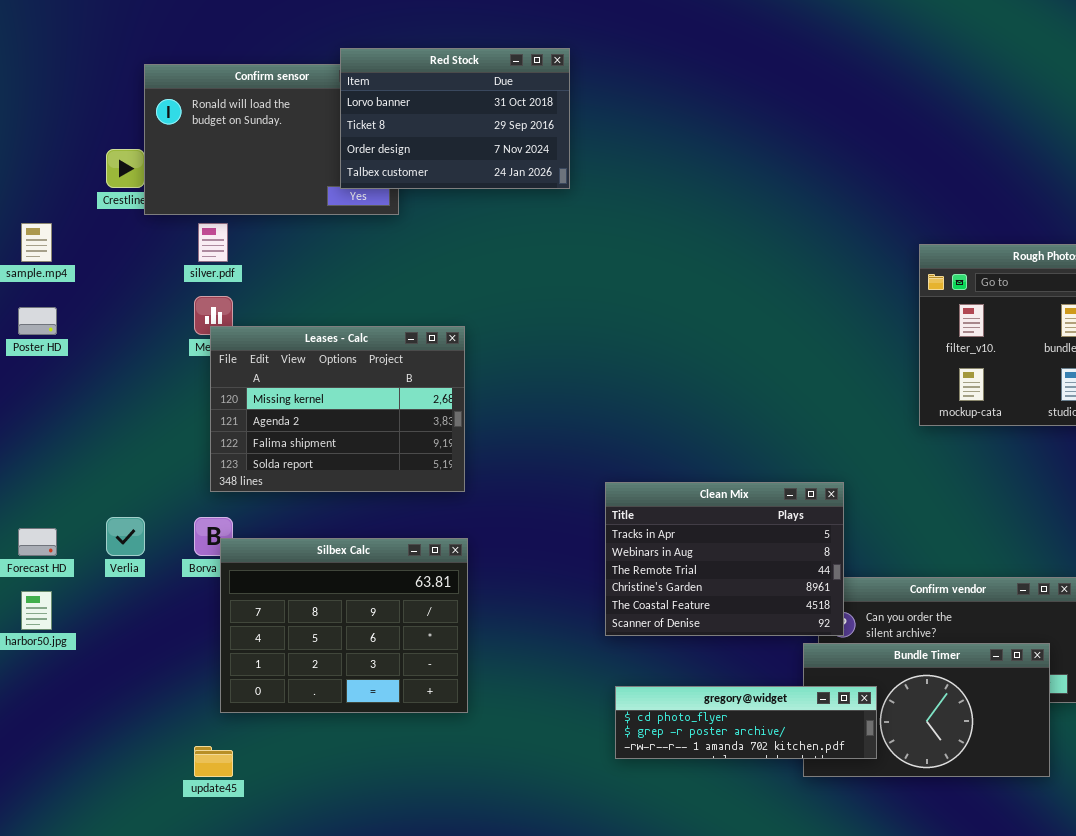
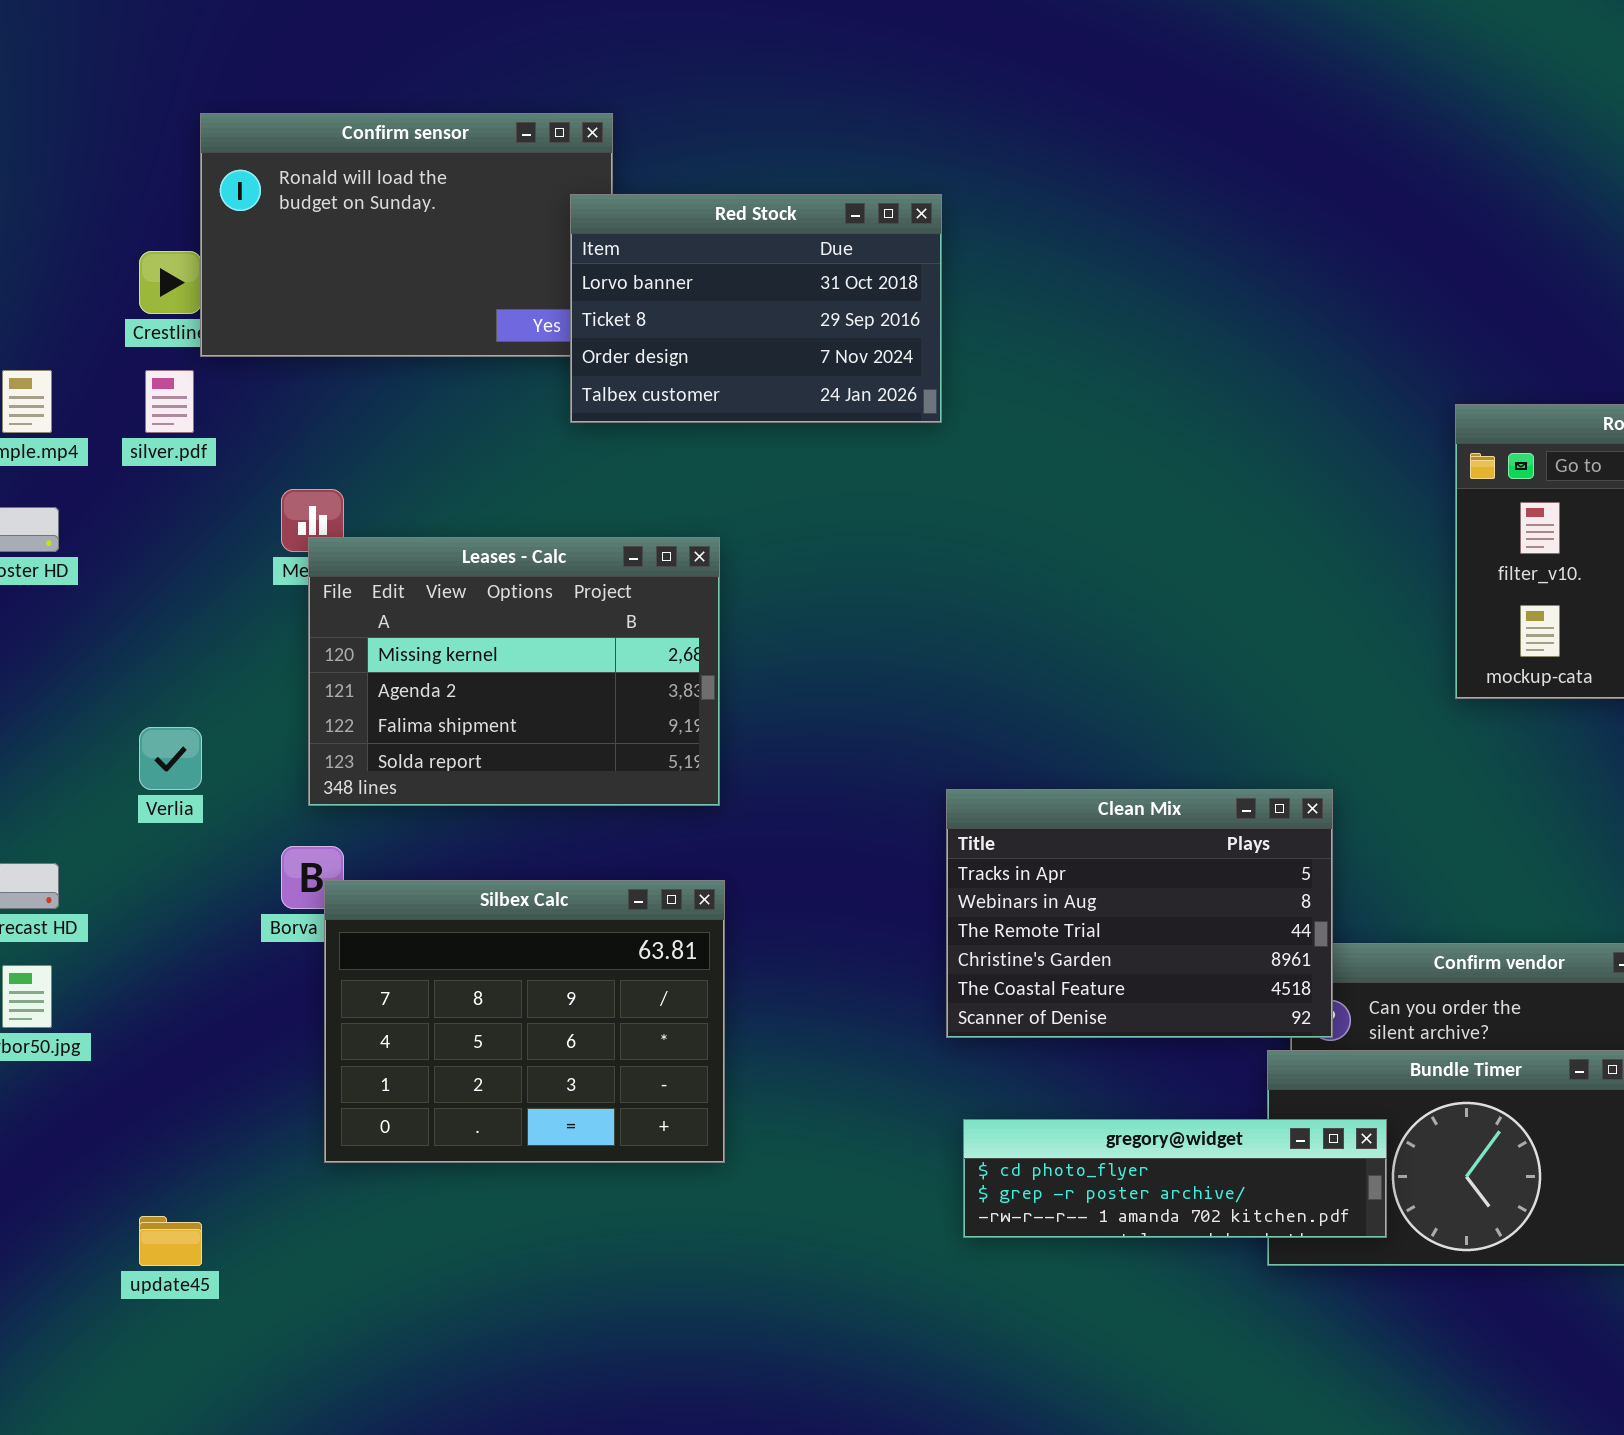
Red Stock: [340,48,570,189] -> [570,194,942,423], moved
silver.pdf: [198,223,228,262] -> [145,370,194,433], moved
Verlia: [106,517,145,556] -> [139,727,202,790], moved
update45: [194,746,233,777] -> [139,1216,202,1266], moved

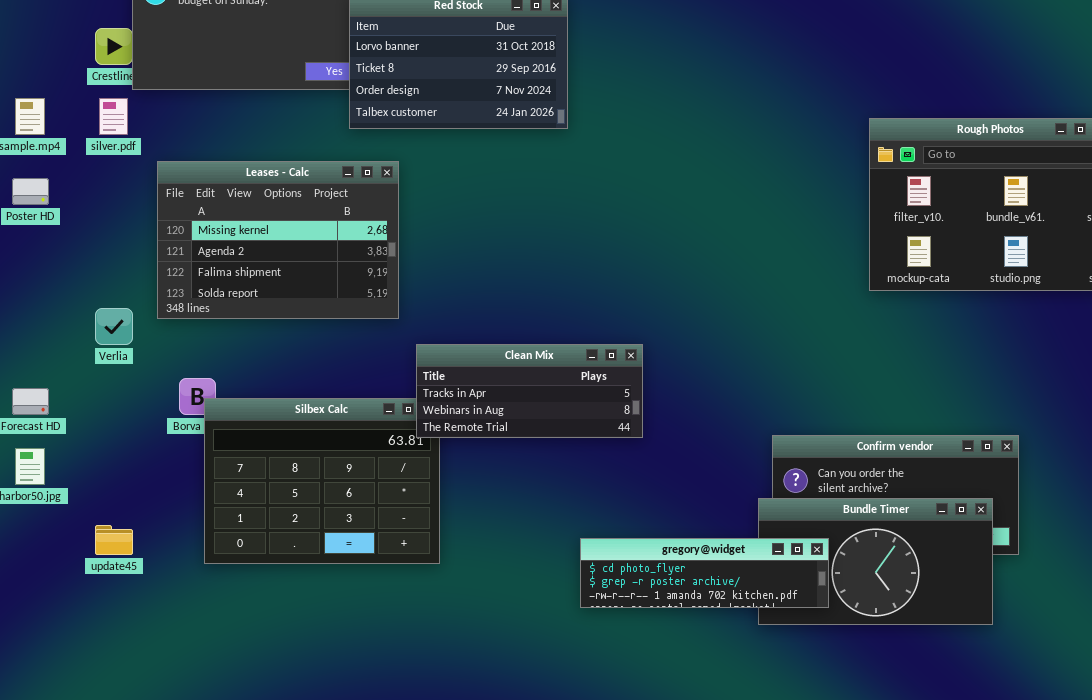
Leases - Calc: [308,537,720,806] -> [157,161,399,319], moved
Clean Mix: [946,789,1333,1038] -> [416,344,643,438], moved, resized
update45: [139,1216,202,1266] -> [95,525,133,555], moved

